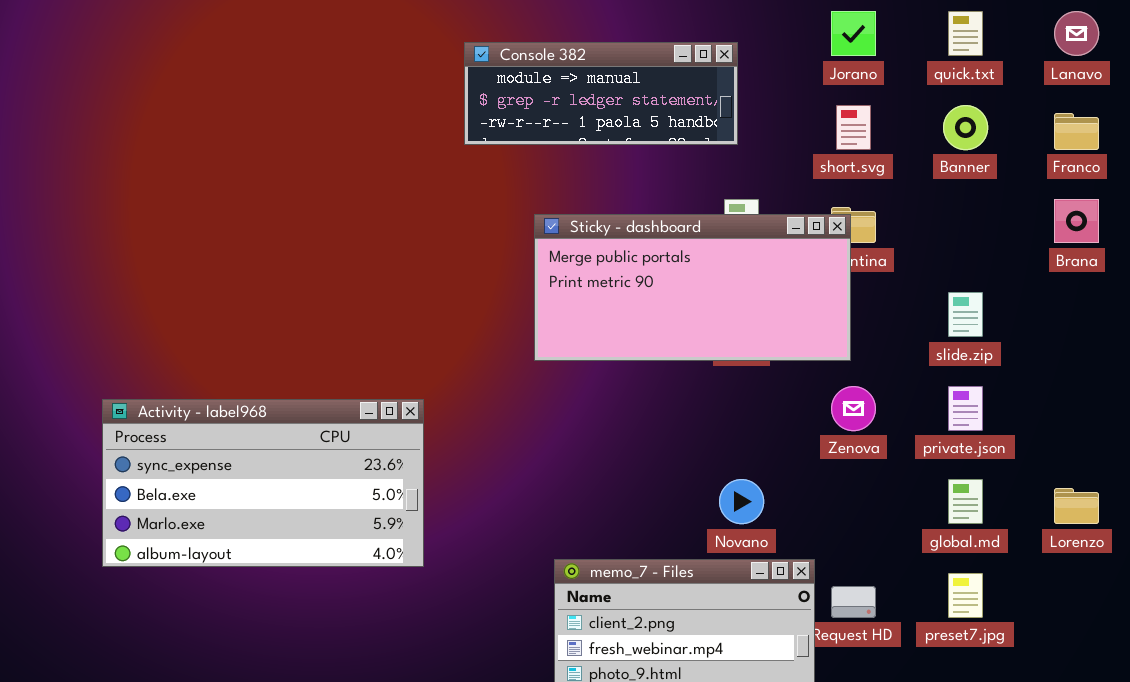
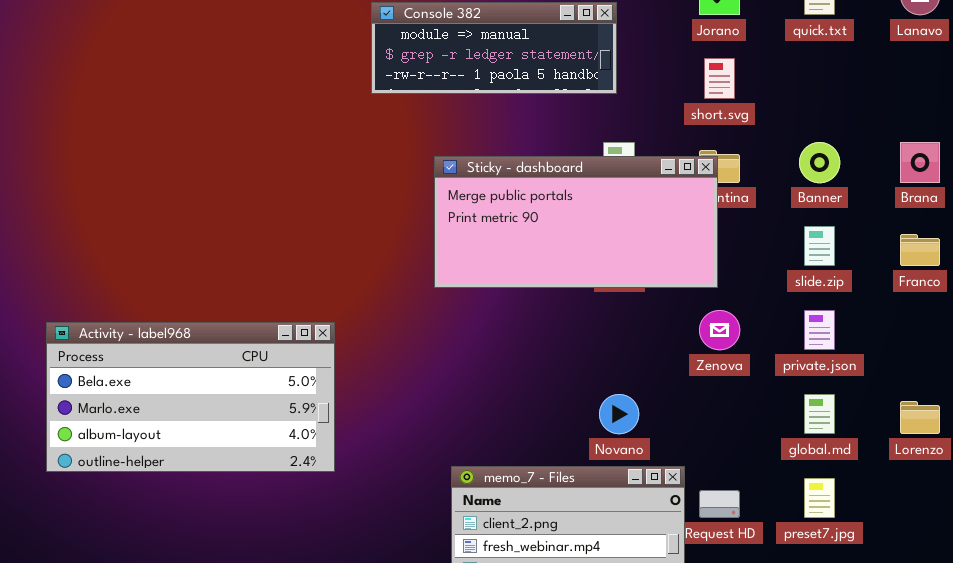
Banner: [943,105,988,150] -> [799,142,840,183], moved
Franco: [1054,113,1099,150] -> [900,234,940,266], moved
Activity - label968: [102,399,424,567] -> [46,322,335,472], scrolled down 1 row

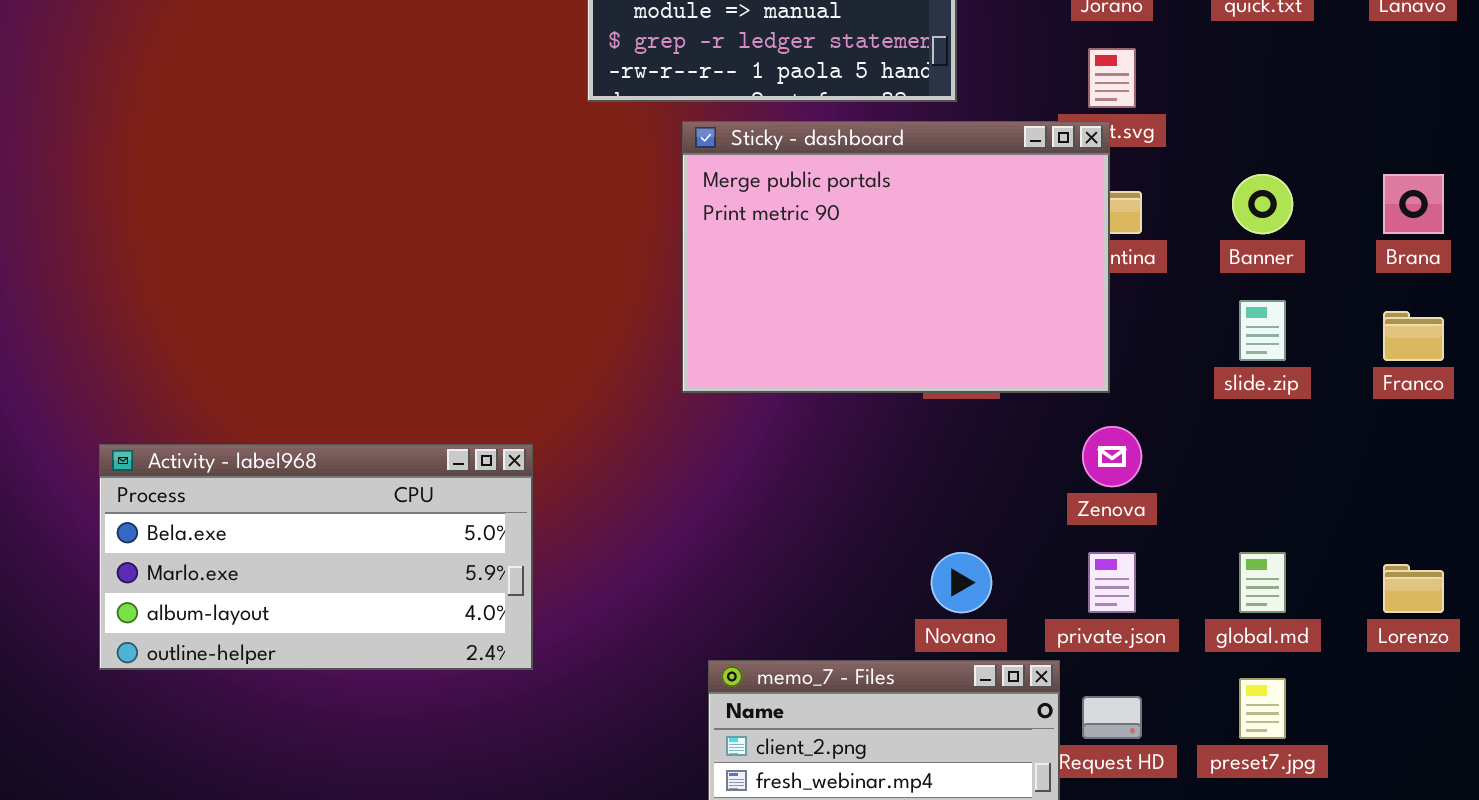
Sticky - dashboard: [434,156,718,288] -> [682,121,1110,393], resized
private.json: [804,310,835,350] -> [1088,552,1136,613], moved

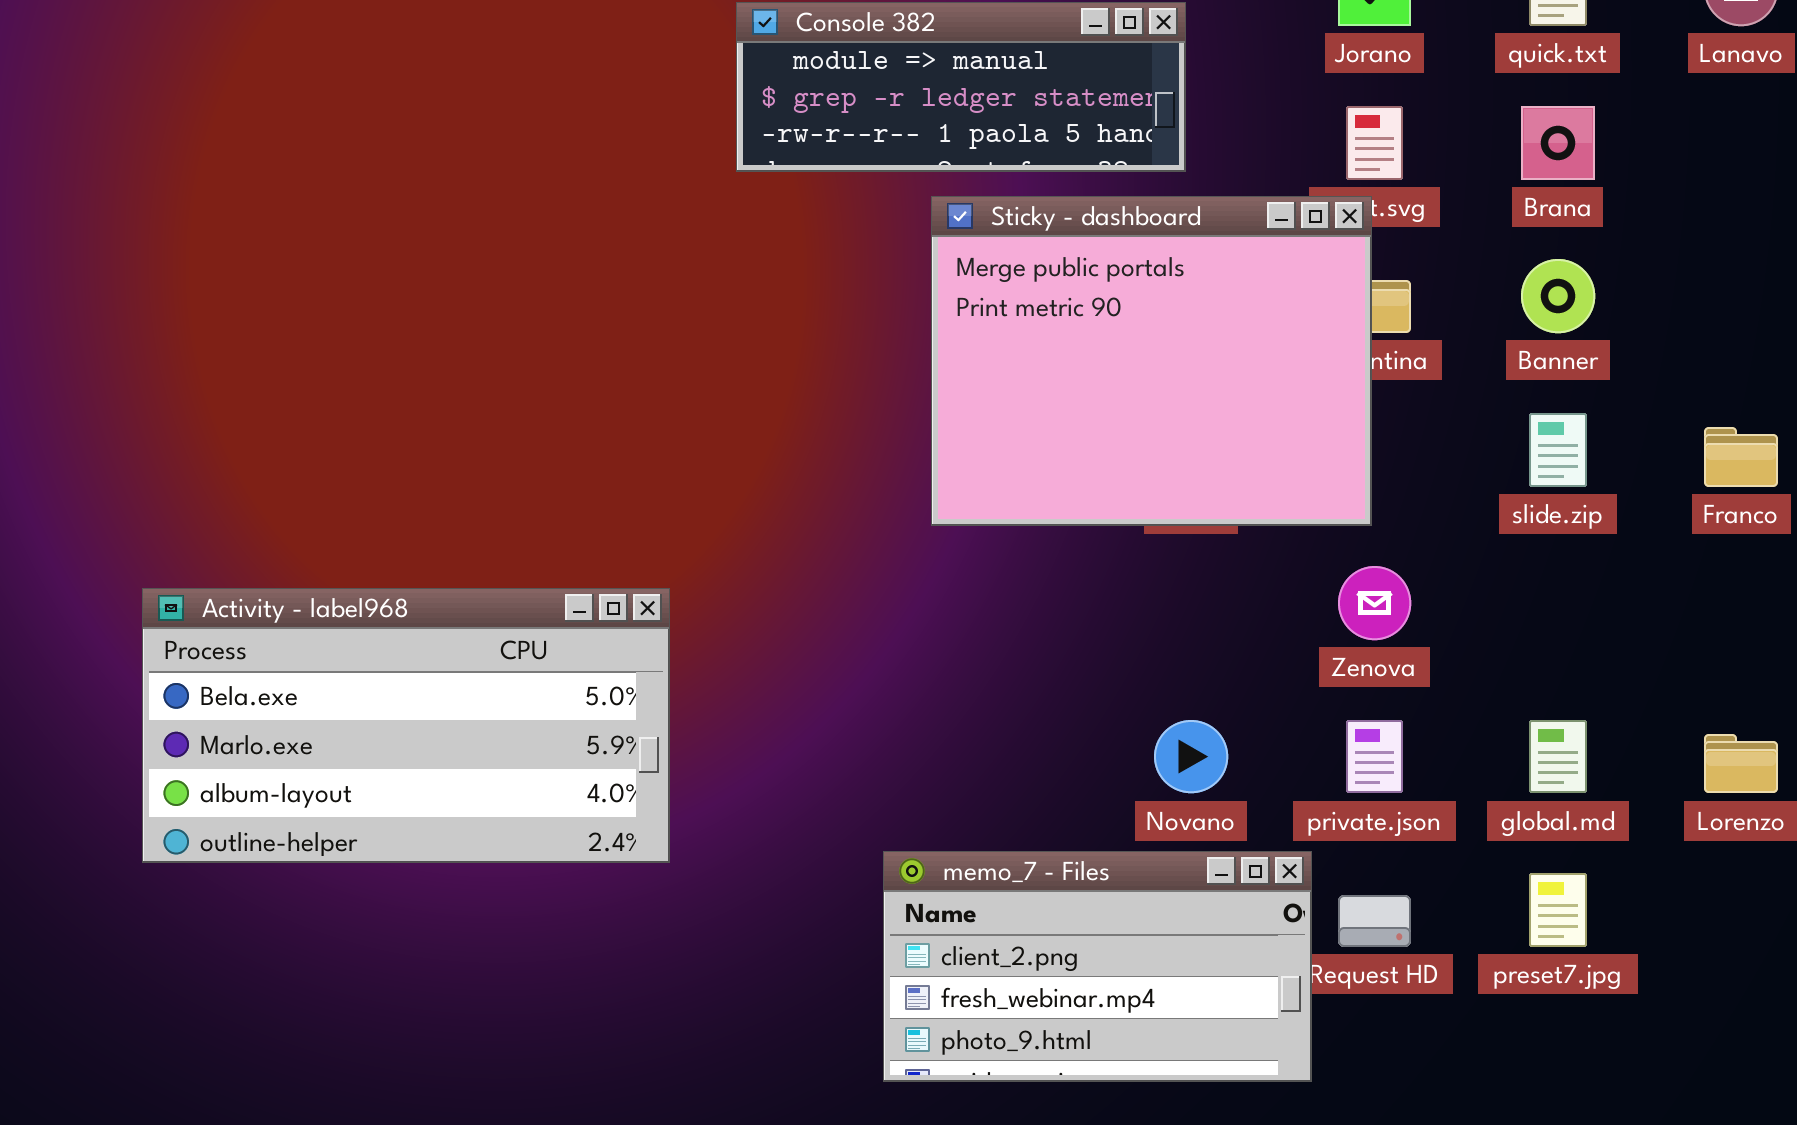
Sticky - dashboard: [682,121,1110,393] -> [931,196,1372,526], resized
Brana: [1383,174,1444,234] -> [1521,106,1595,180], moved

